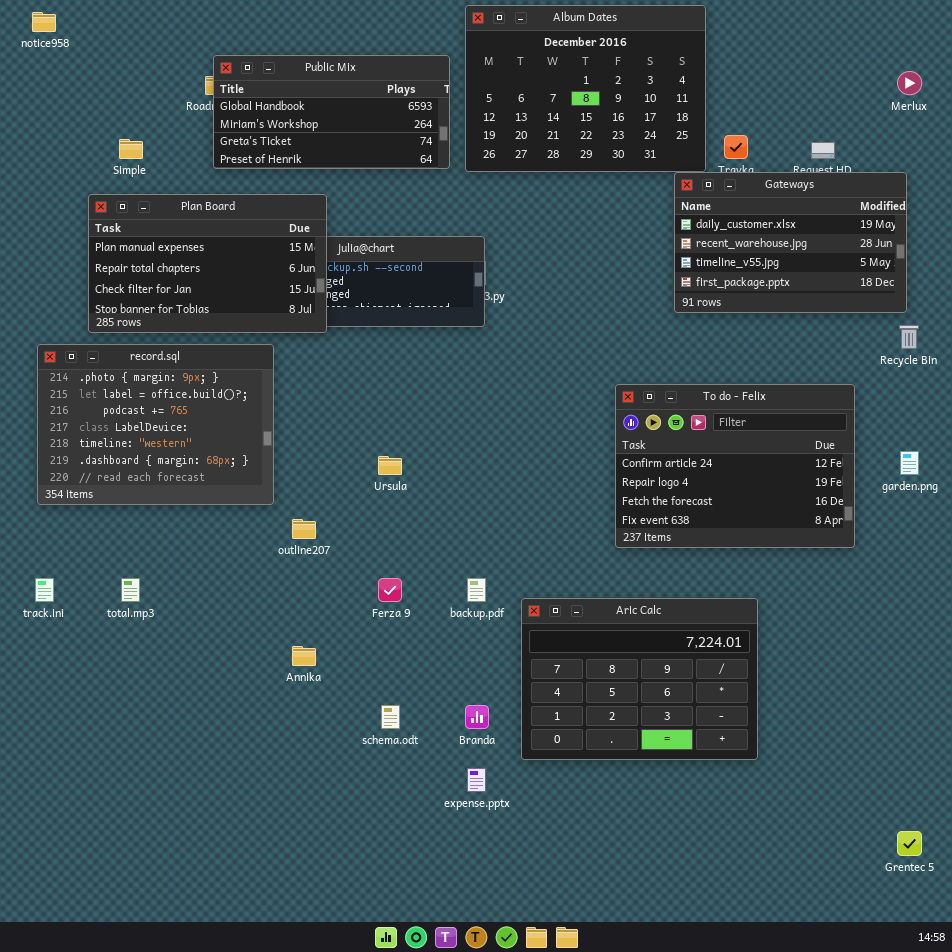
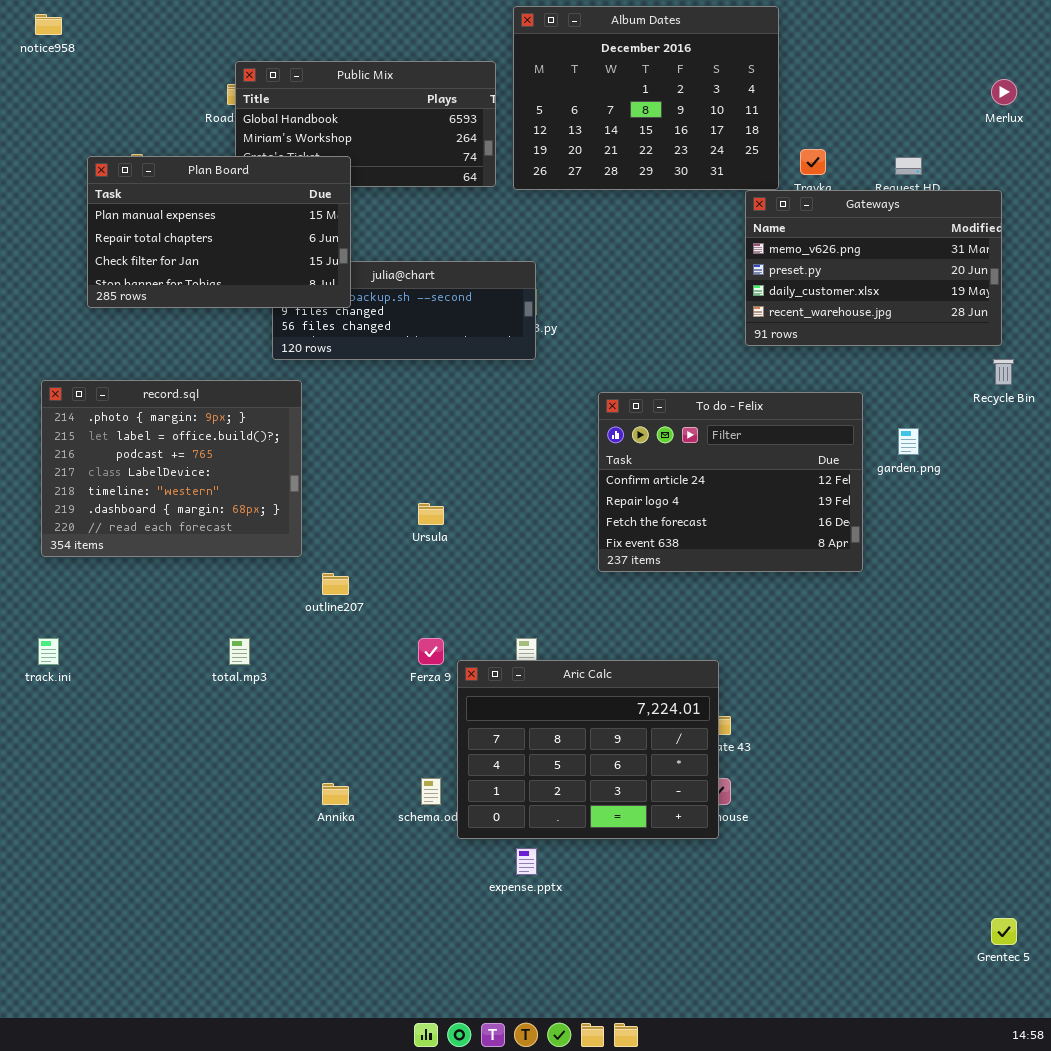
Gateways: [674,172,907,313] -> [745,190,1002,346], scrolled up 2 rows
Plan Board: [88,194,327,333] -> [87,156,351,308], moved
To do - Felix: [615,384,855,548] -> [598,392,863,572], moved
garden.png: [900,451,919,475] -> [898,428,919,455], moved
total.mp3: [121,578,140,602] -> [229,638,250,665], moved
Aric Calc: [521,598,758,760] -> [457,660,719,839], moved
Annika: [292,646,316,666] -> [322,783,349,805], moved

